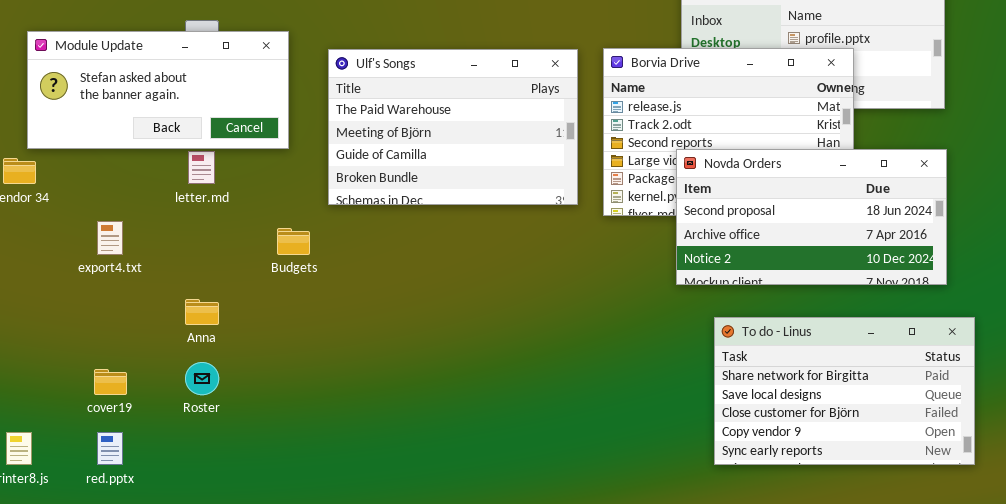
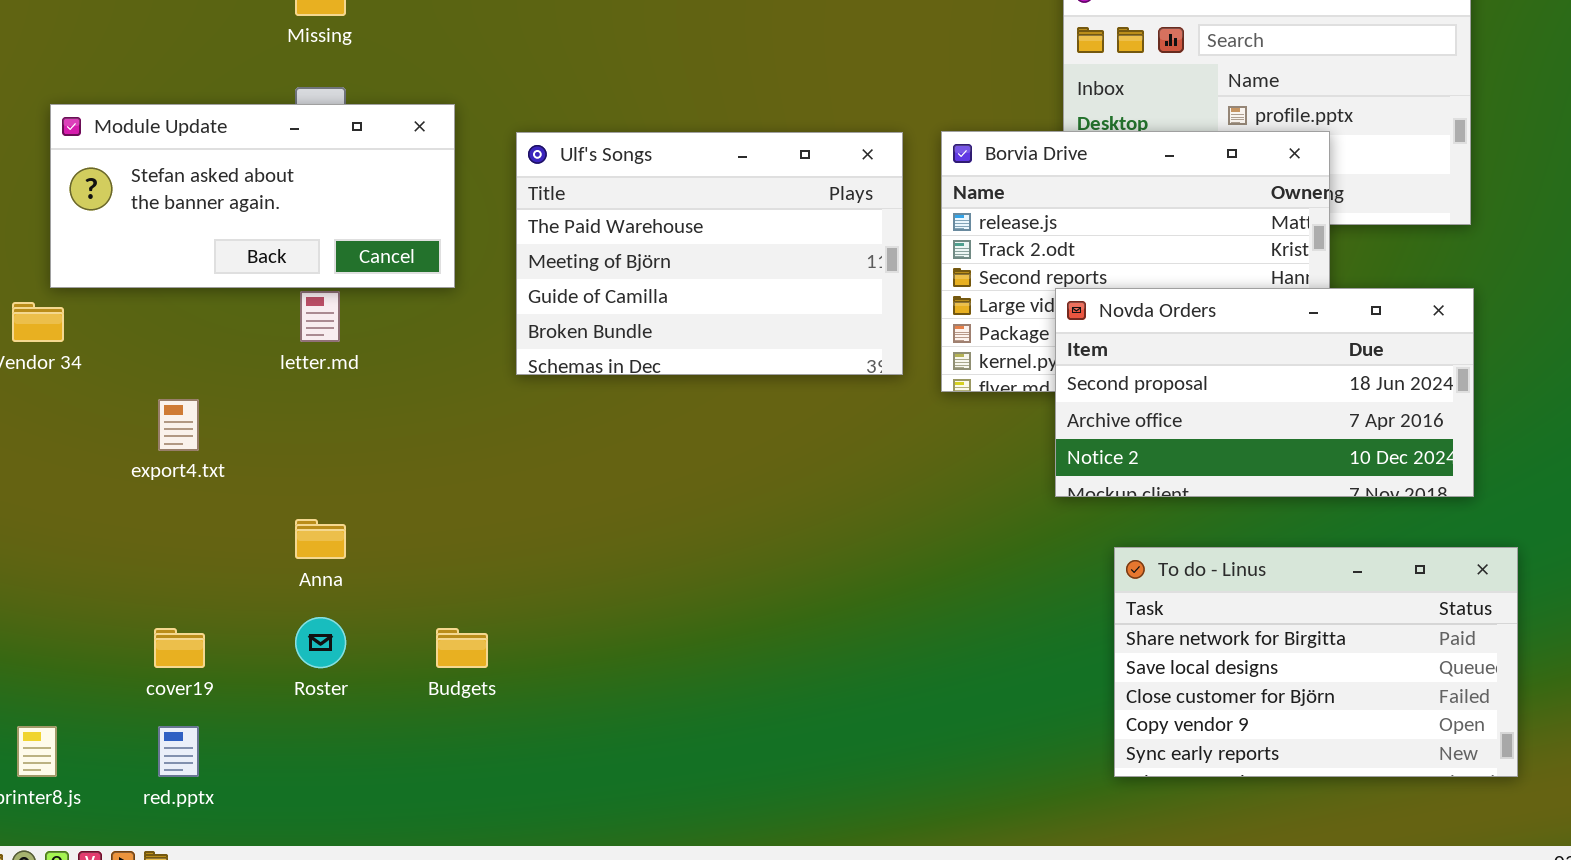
Budgets: [277,228,310,255] -> [436,628,488,668], moved

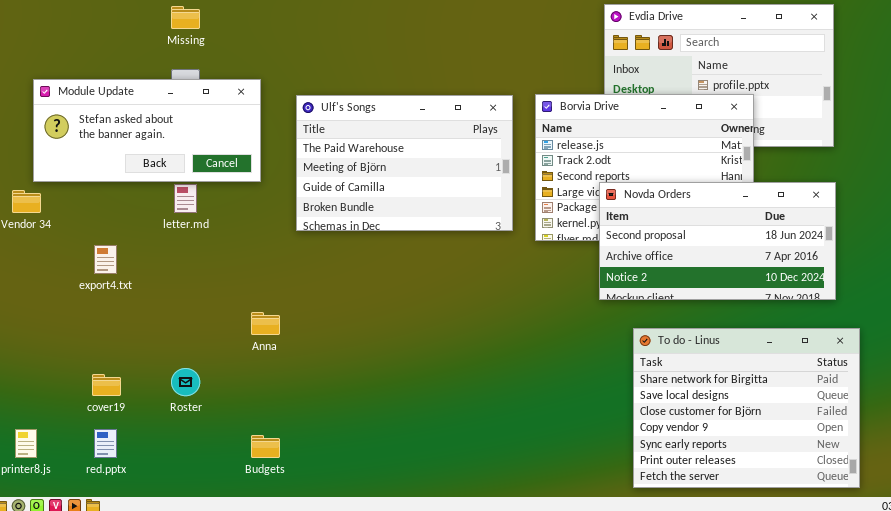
Anna: [295,519,346,559] -> [251,312,280,335], moved
To do - Linus: [1114,547,1518,777] -> [633,328,860,488], resized
Budgets: [436,628,488,668] -> [251,435,280,458], moved

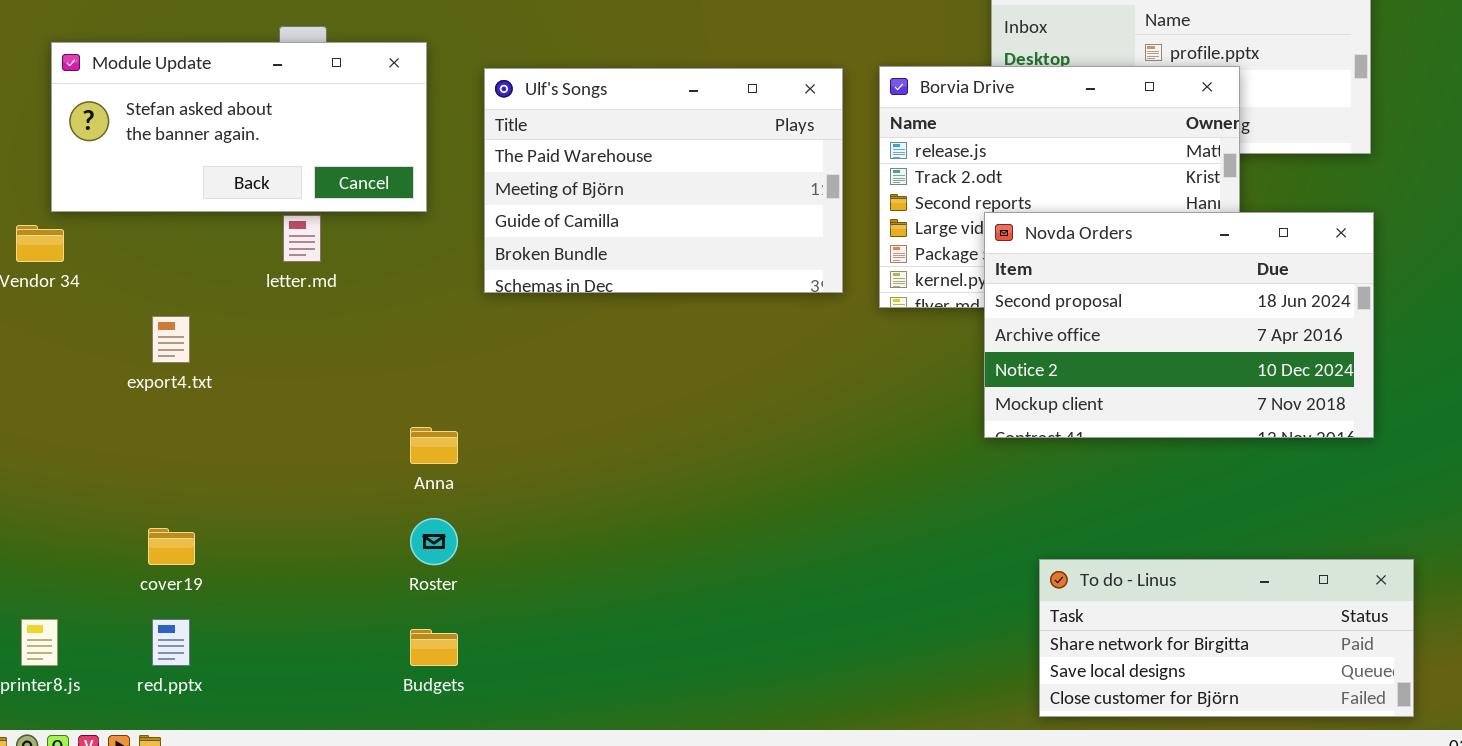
Novda Orders: [599,182,836,300] -> [984,212,1374,438], resized
To do - Linus: [633,328,860,488] -> [1039,559,1414,717], resized
Roster: [171,368,200,396] -> [410,518,458,565], moved

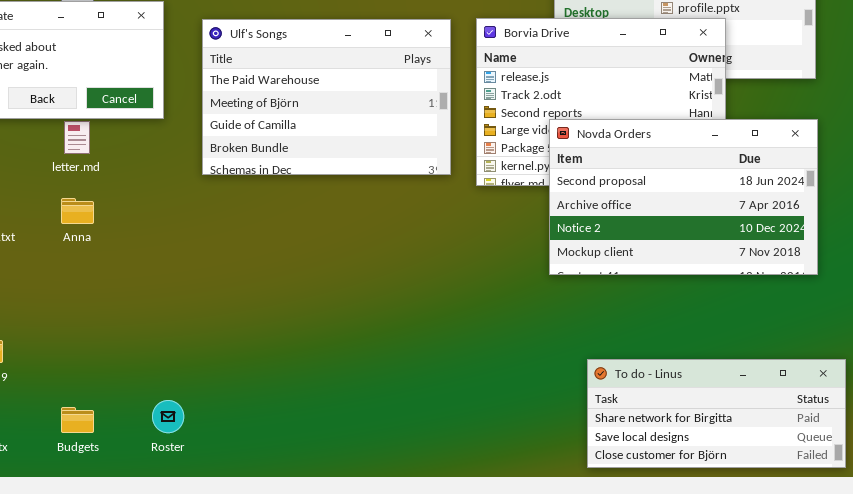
Anna: [410,427,458,464] -> [61,198,94,224], moved
Roster: [410,518,458,565] -> [152,400,184,433], moved
Budgets: [410,629,458,666] -> [61,407,94,433], moved

